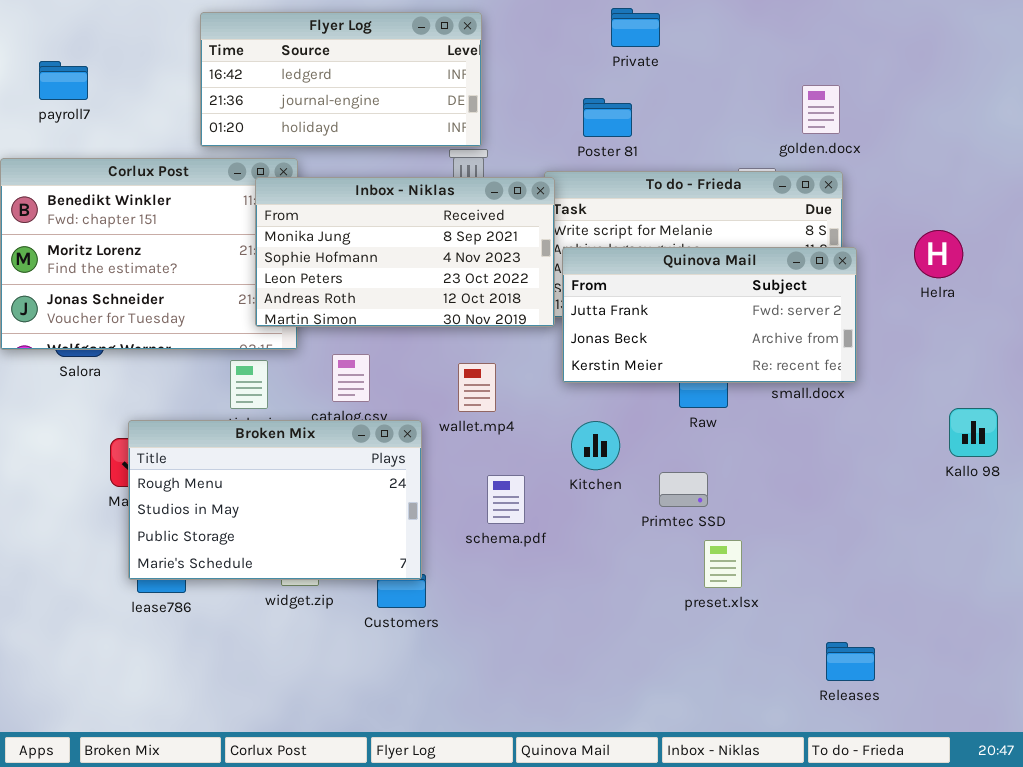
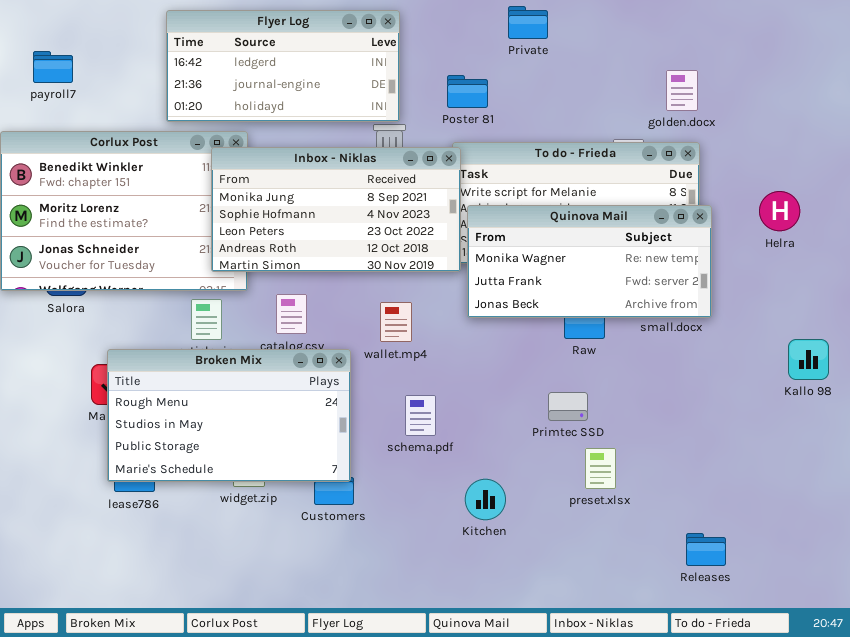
Poster 81: [583,98,632,137] -> [447,75,488,108], moved
Quinova Mail: [562,247,857,383] -> [467,205,712,318], scrolled up 1 row
Kitchen: [571,421,620,470] -> [465,479,506,520], moved

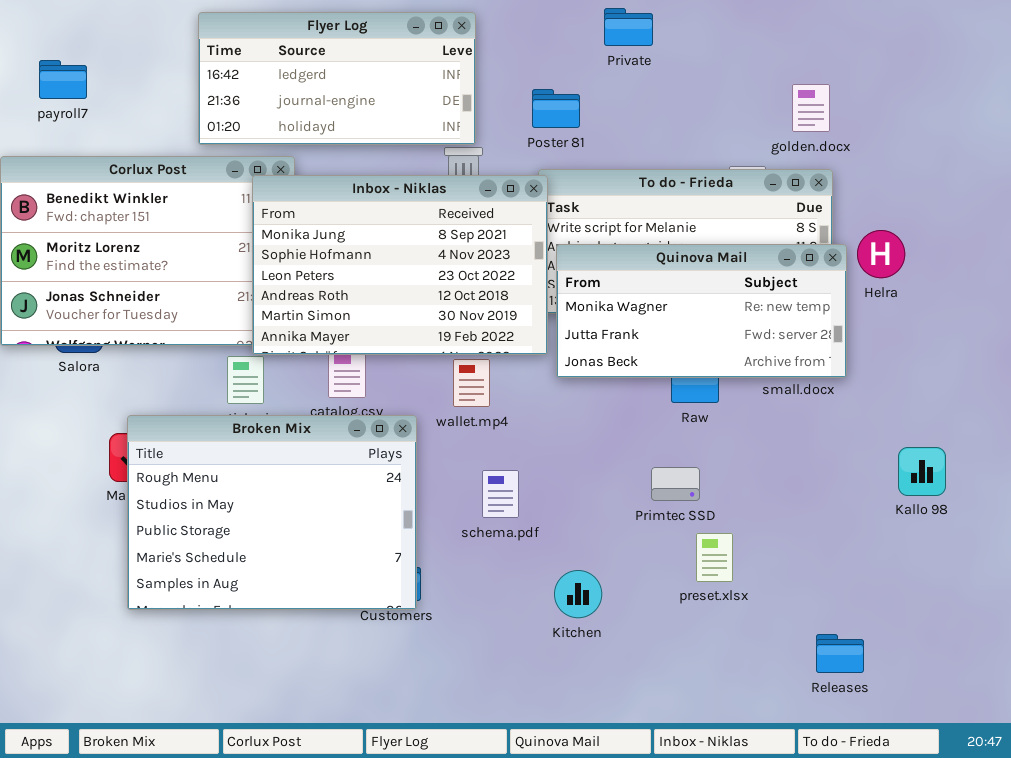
Inbox - Niklas: [211,147,461,272] -> [252,175,548,355], resized
Helra: [759,191,800,231] -> [857,230,905,278], moved
Kallo 98: [788,339,829,380] -> [898,447,946,496], moved
Broken Mix: [107,349,351,482] -> [127,415,417,610], resized

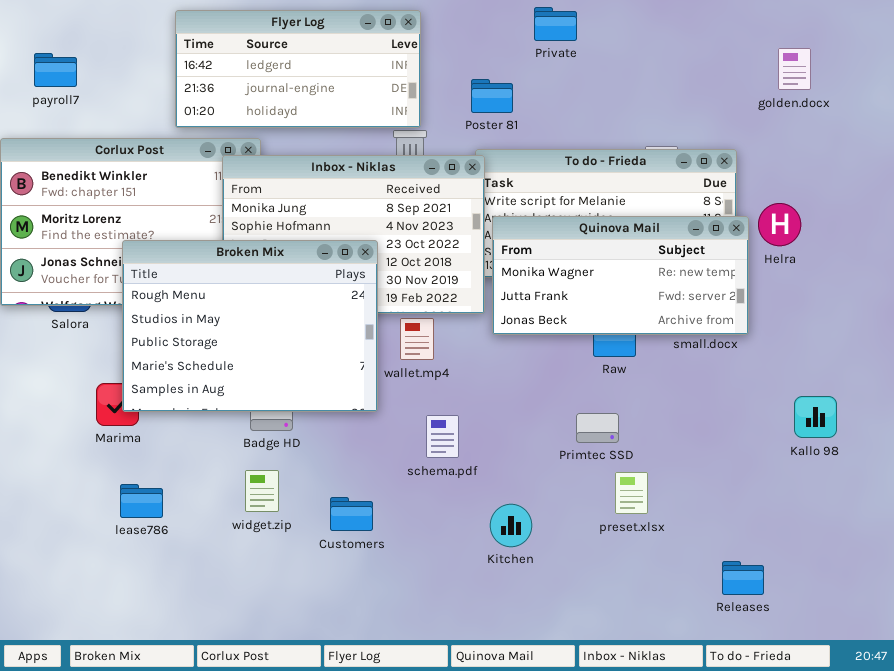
golden.docx: [792,84,830,132] -> [778,48,811,90], moved
Broken Mix: [127,415,417,610] -> [122,240,378,412], moved

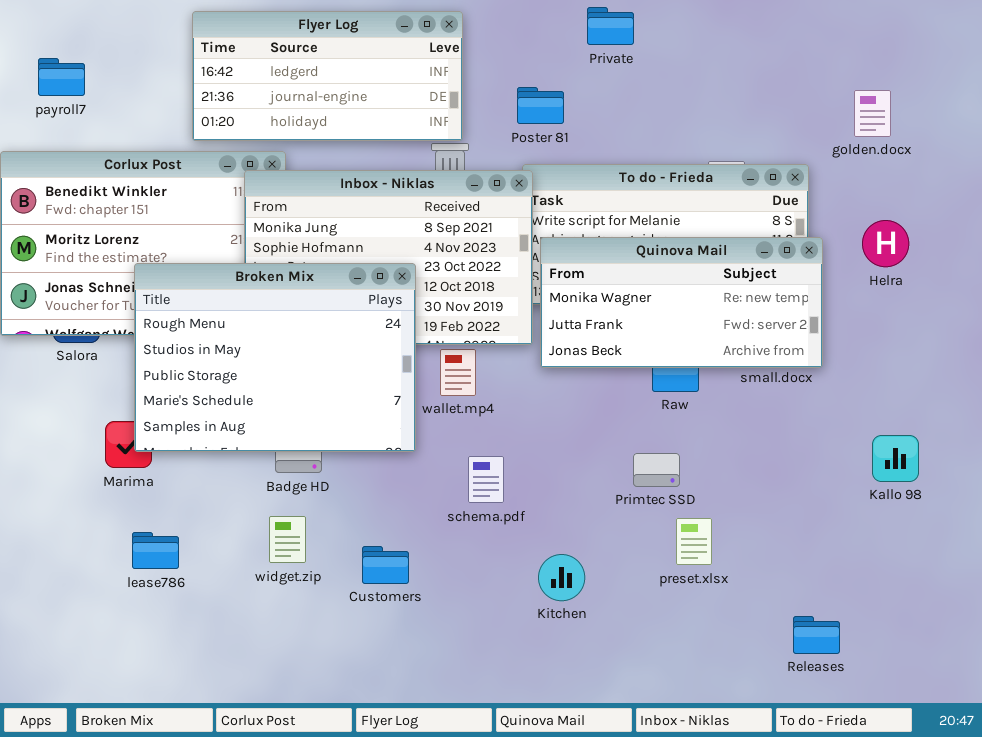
golden.docx: [778,48,811,90] -> [854,90,891,137], moved
Helra: [758,203,801,246] -> [862,220,909,267], moved

